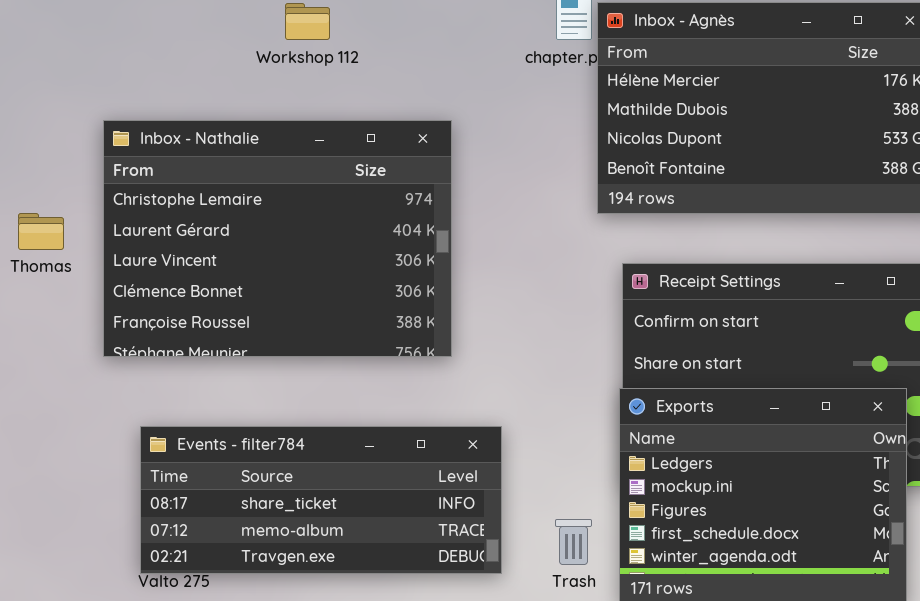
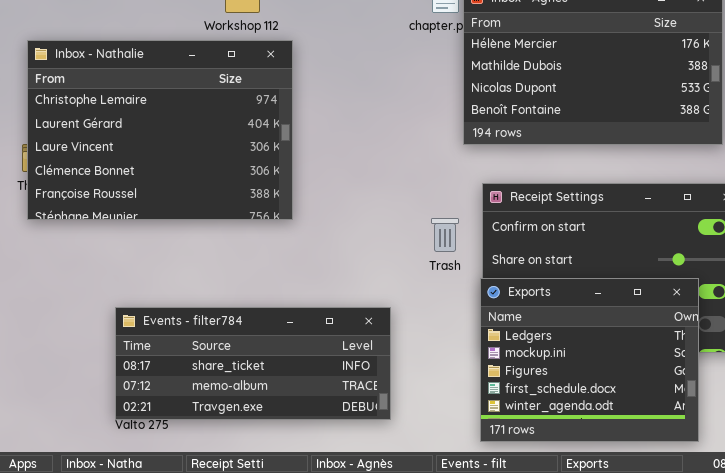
Inbox - Nathalie: [103,120,452,357] -> [27,40,293,220], moved
Trash: [555,519,592,565] -> [431,218,459,252], moved

